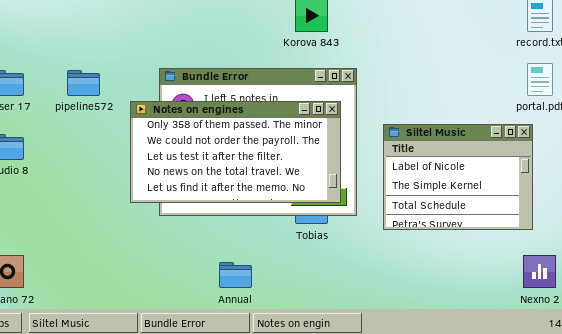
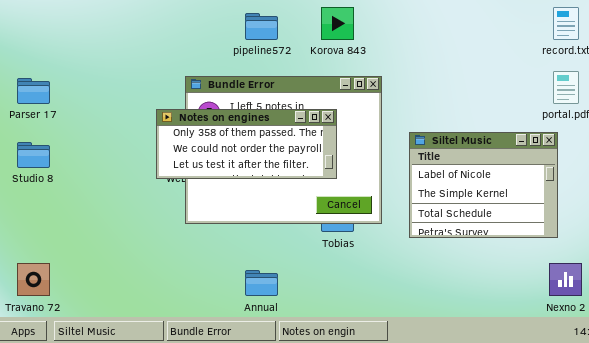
pipeline572: [67,70,100,96] -> [245,13,278,40], moved
Notes on engines: [130,101,341,203] -> [156,109,337,179], resized

